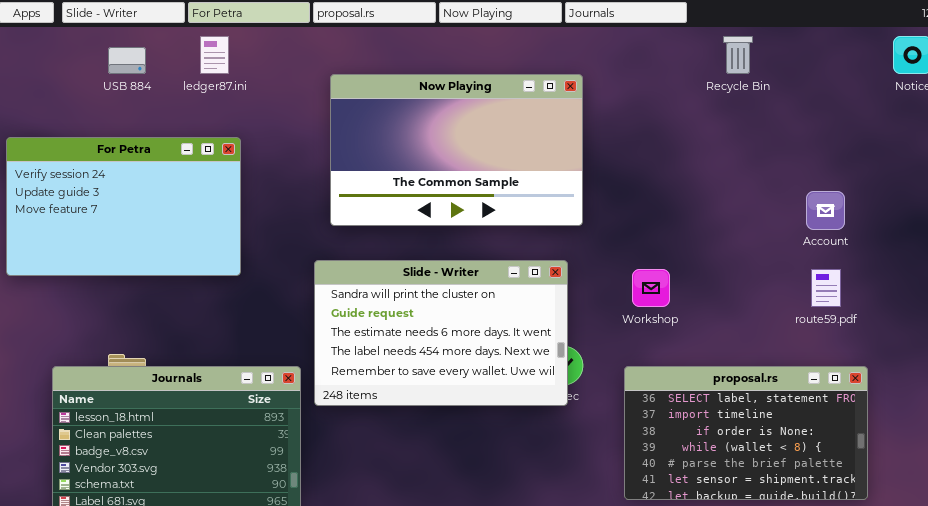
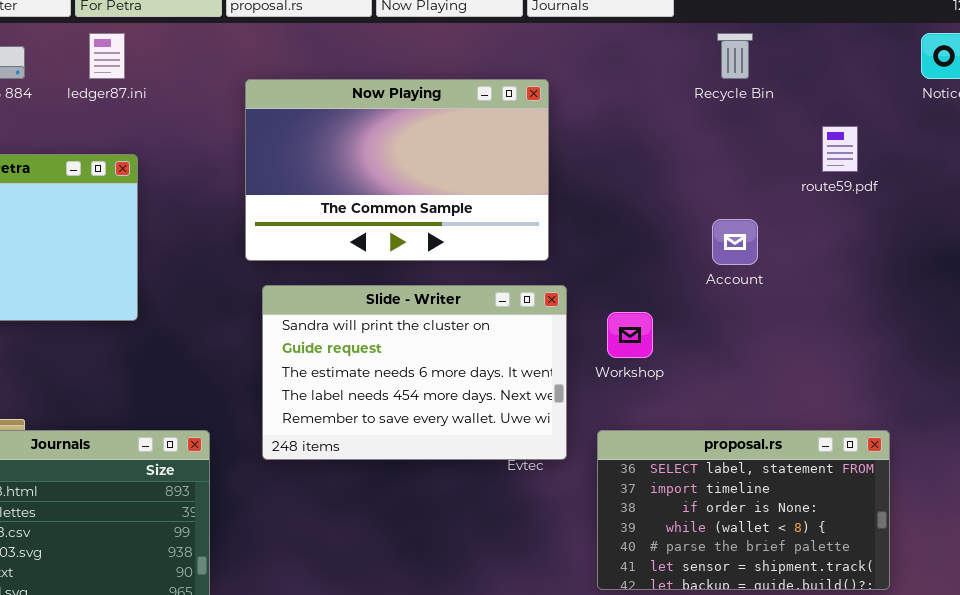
Account: [806,191,845,230] -> [712,219,758,265], moved
Slide - Writer: [314,260,568,406] -> [262,285,567,460], moved
route59.pdf: [811,269,841,307] -> [822,126,858,172], moved

